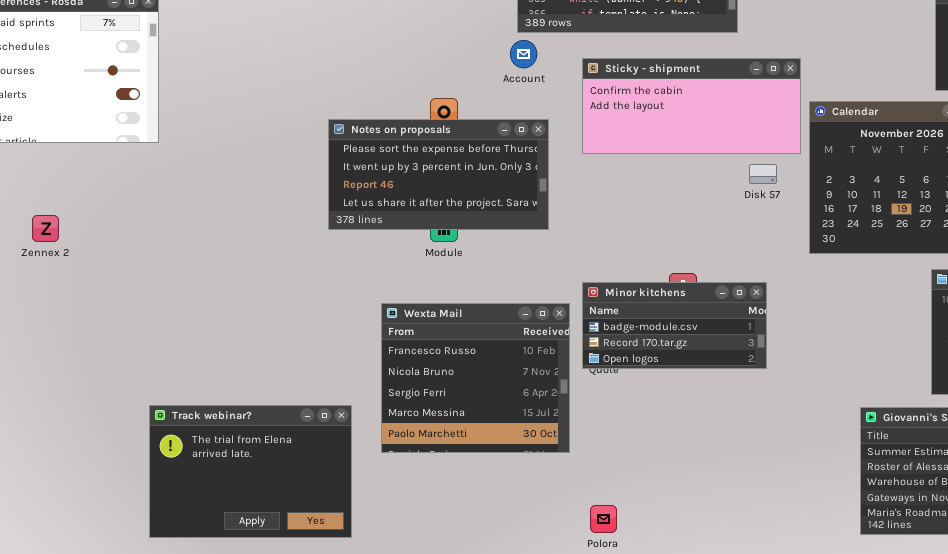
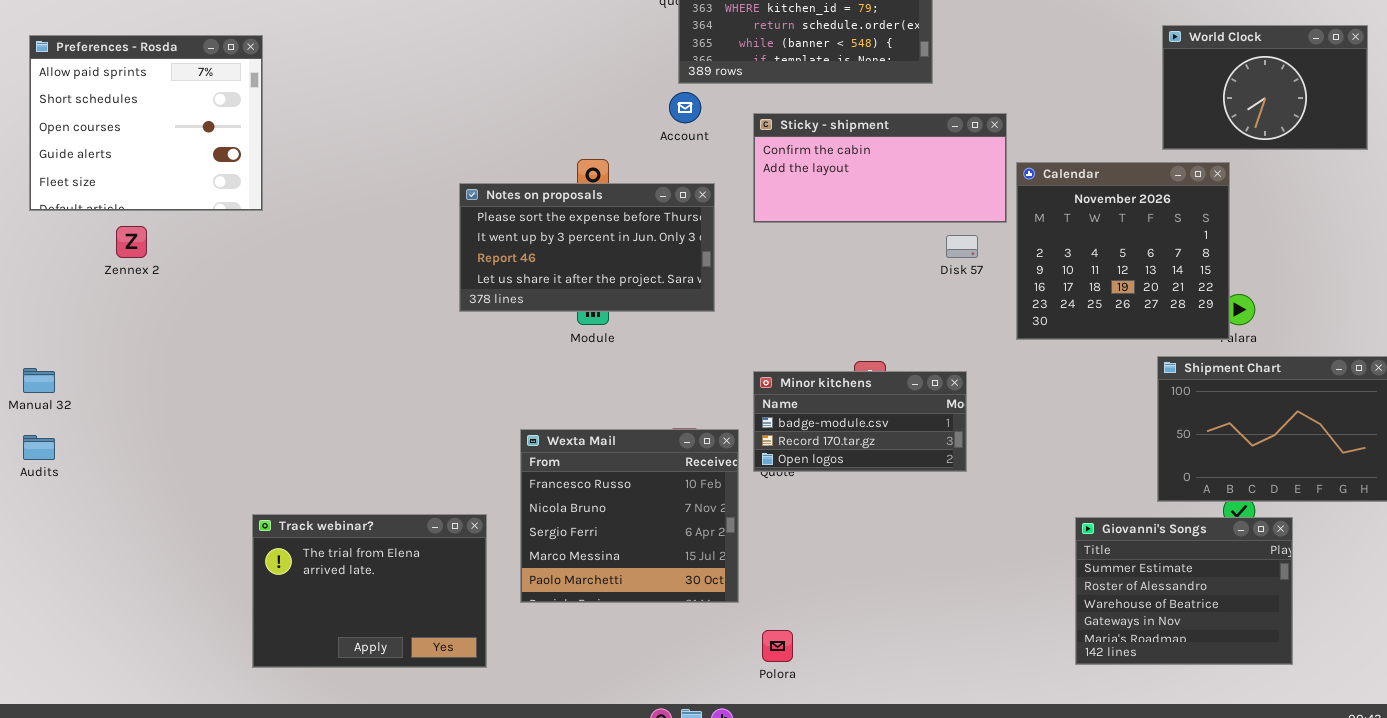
Zennex 2: [32,215,59,242] -> [116,226,147,258], moved
Wexta Mail: [381,303,570,453] -> [520,429,739,603], moved

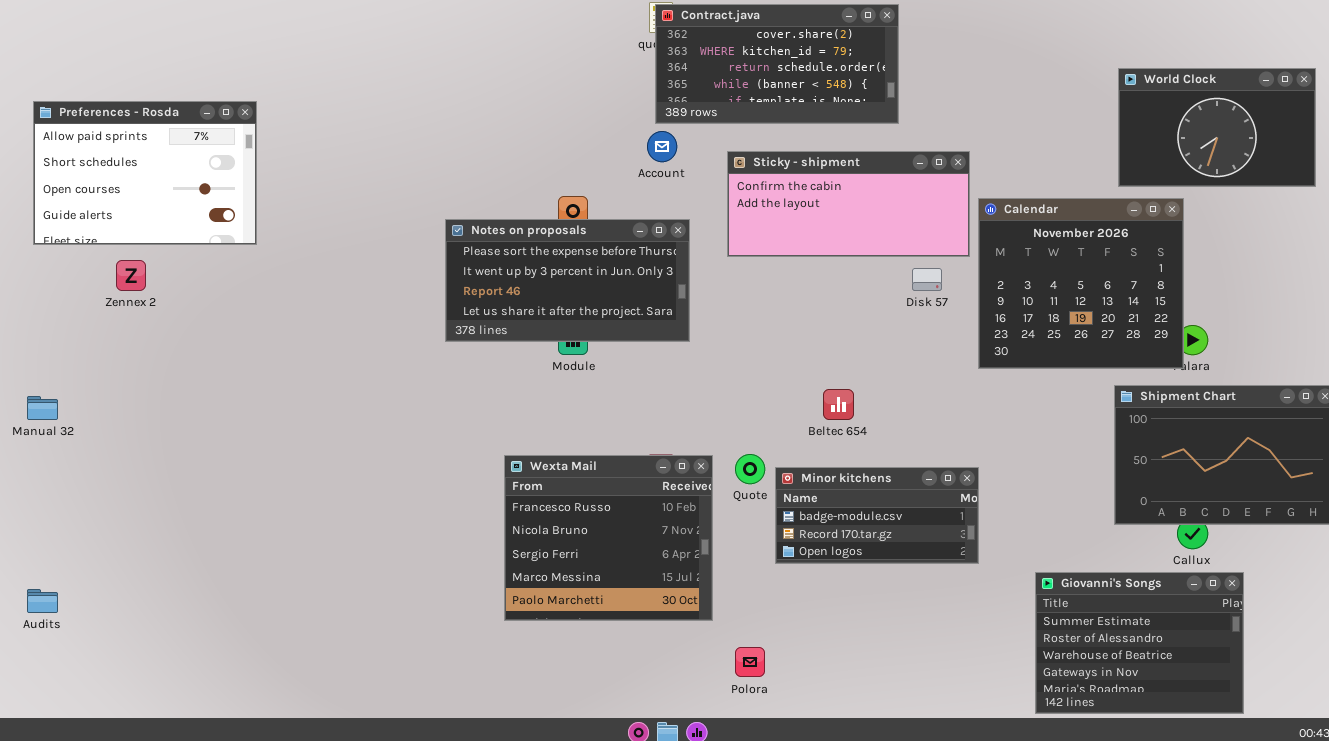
Preferences - Rosda: [29,35,263,211] -> [33,101,257,245], resized
Minor kitchens: [753,371,967,472] -> [775,467,979,564], moved
Audits: [23,435,55,460] -> [27,589,58,613], moved
Track webinar?: [252,514,487,668] -> none, closed
Giovanni's Songs: [1075,517,1293,665] -> [1035,572,1244,714], moved

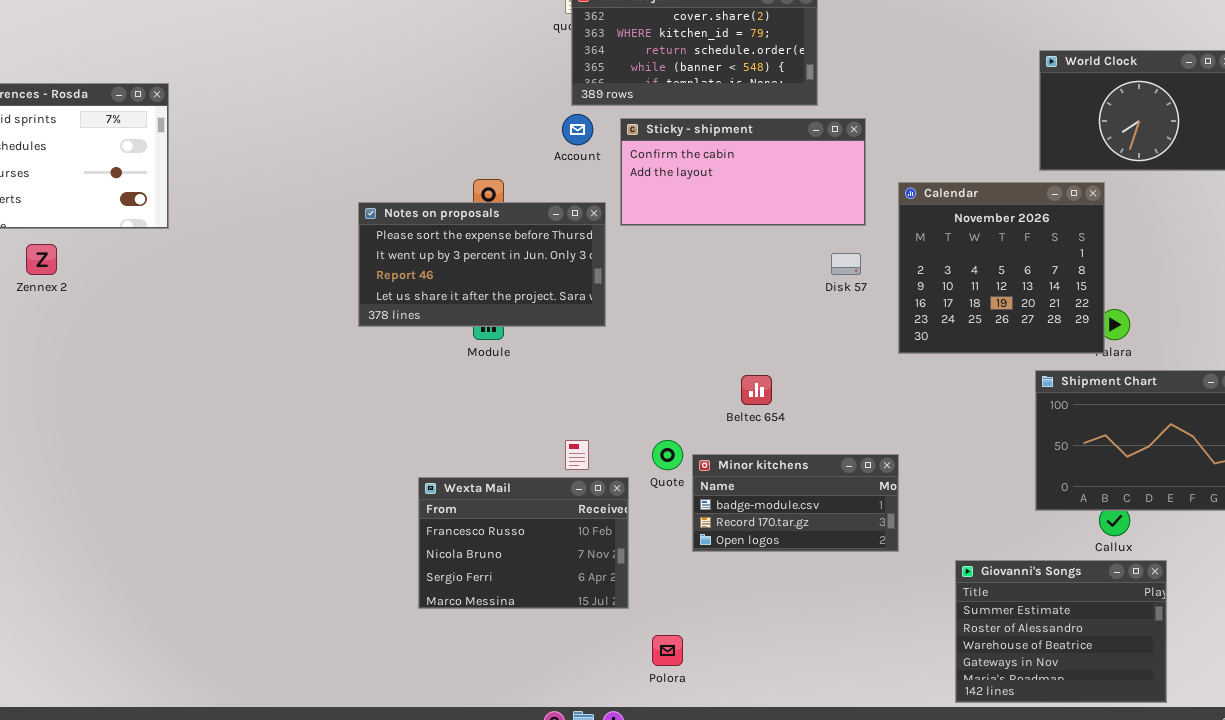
Sticky - shipment: [727,151,970,257] -> [620,118,866,226], moved
Wexta Mail: [504,455,713,621] -> [418,477,629,609], resized

